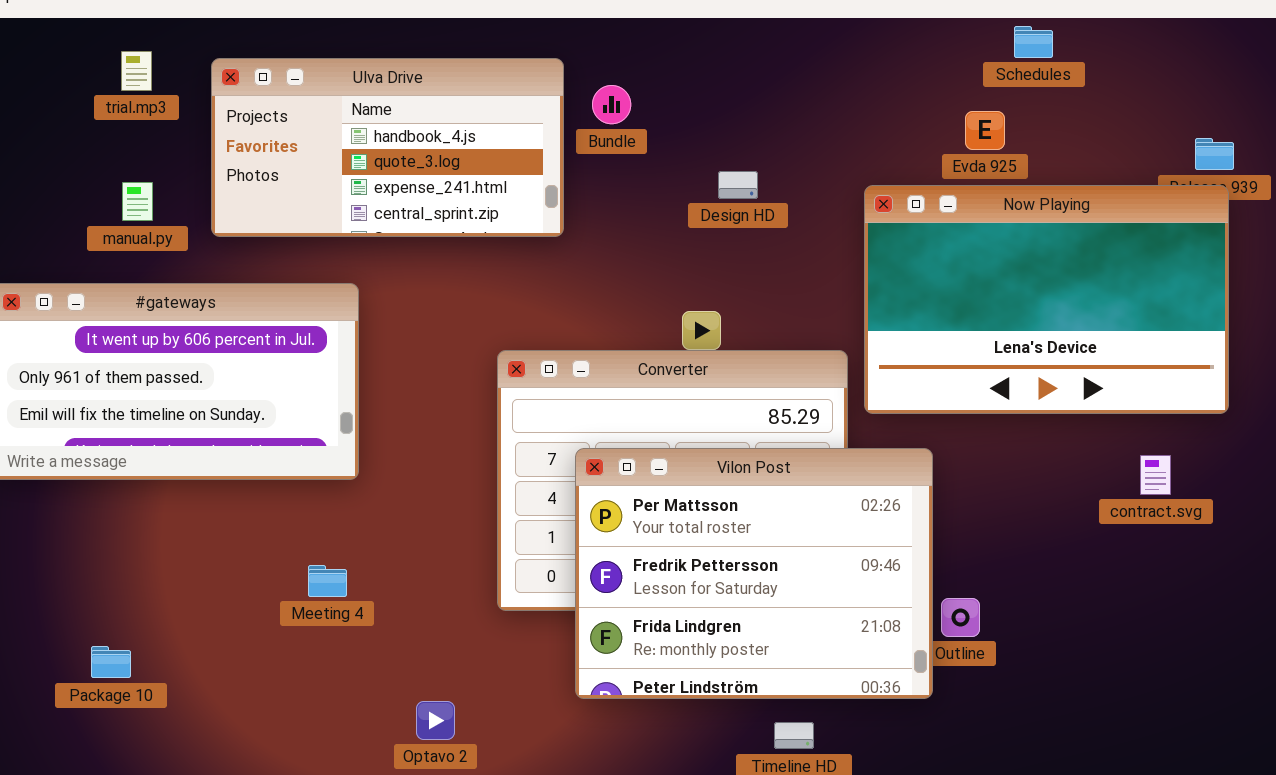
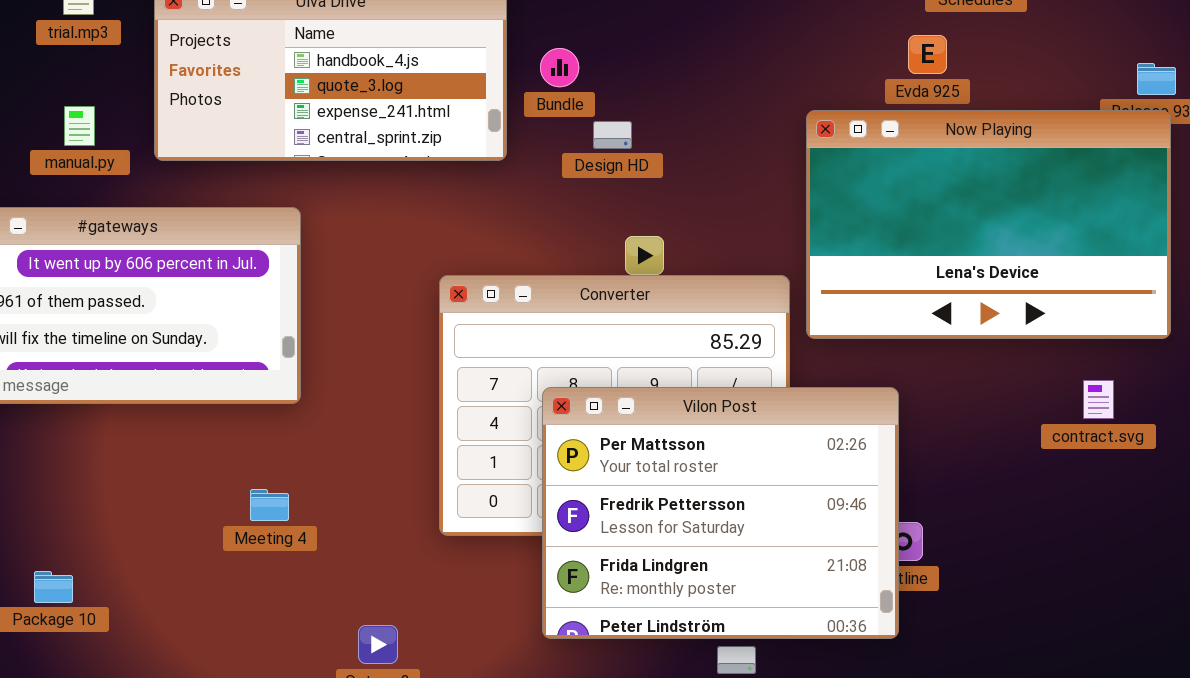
Bundle: [592,85,631,124] -> [540,48,579,87], moved
Design HD: [718,171,758,199] -> [593,121,632,149], moved
Vilon Post: [575,448,933,699] -> [542,387,899,639], moved

